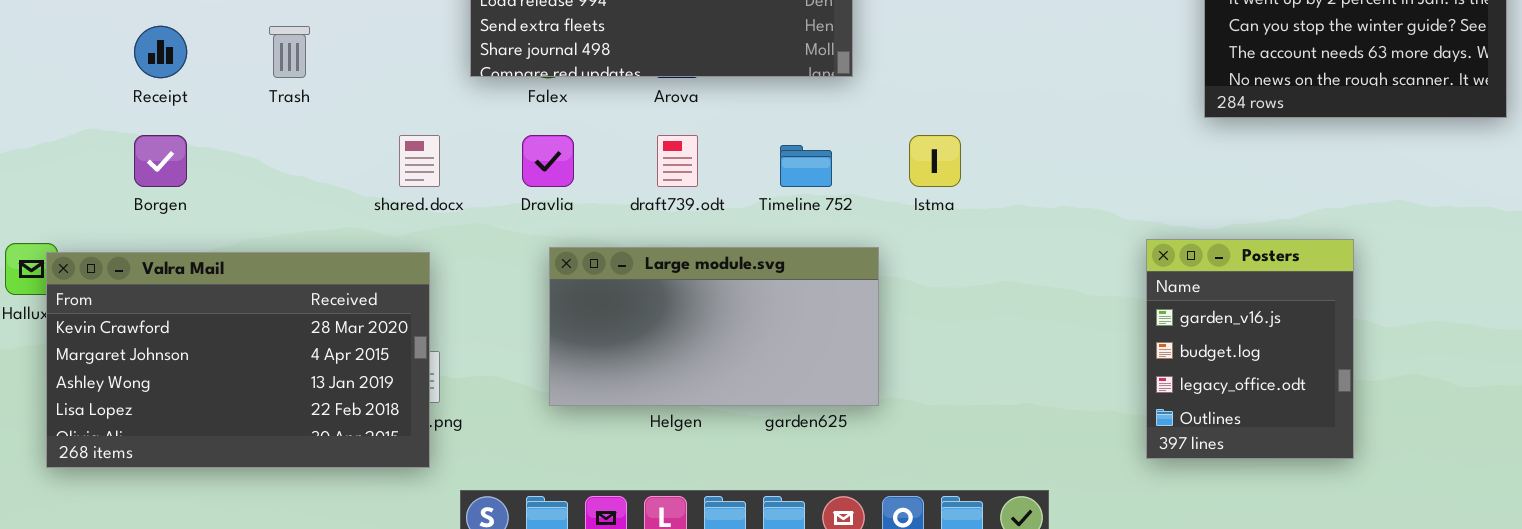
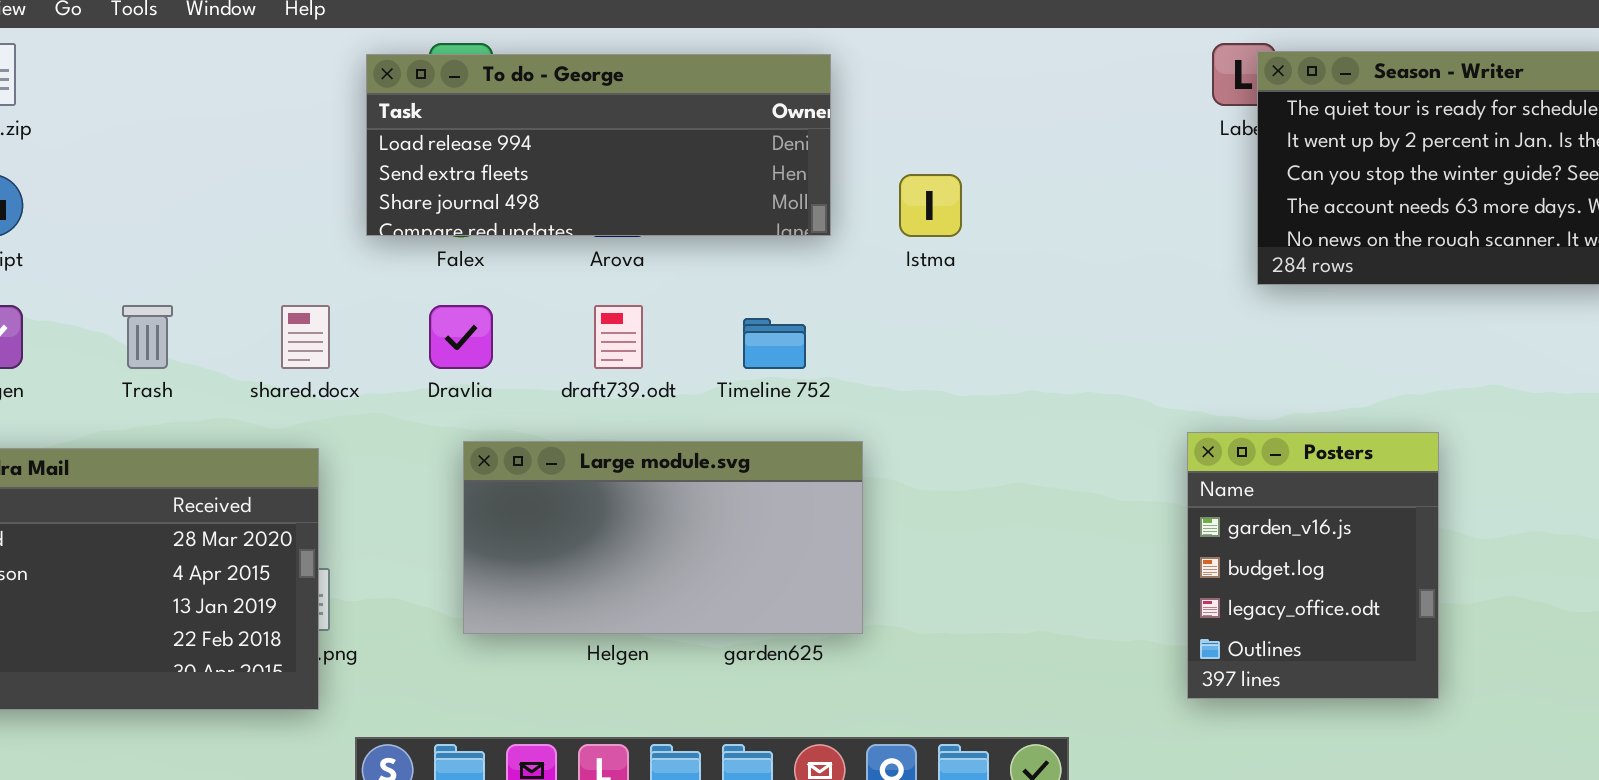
Trash: [269,26,310,78] -> [122,305,173,369], moved
Istma: [909,135,961,187] -> [899,174,962,237], moved

